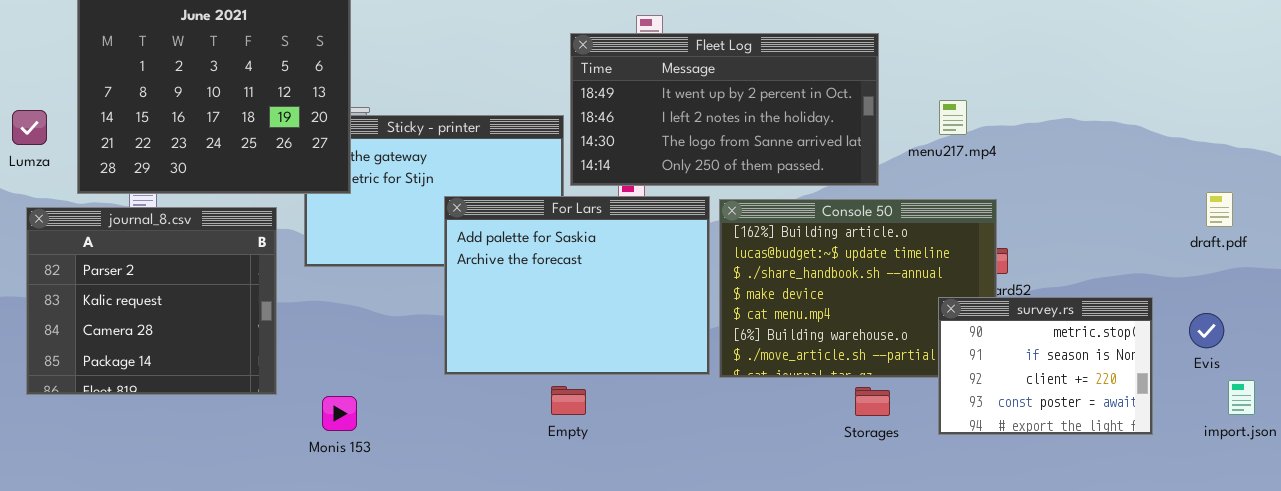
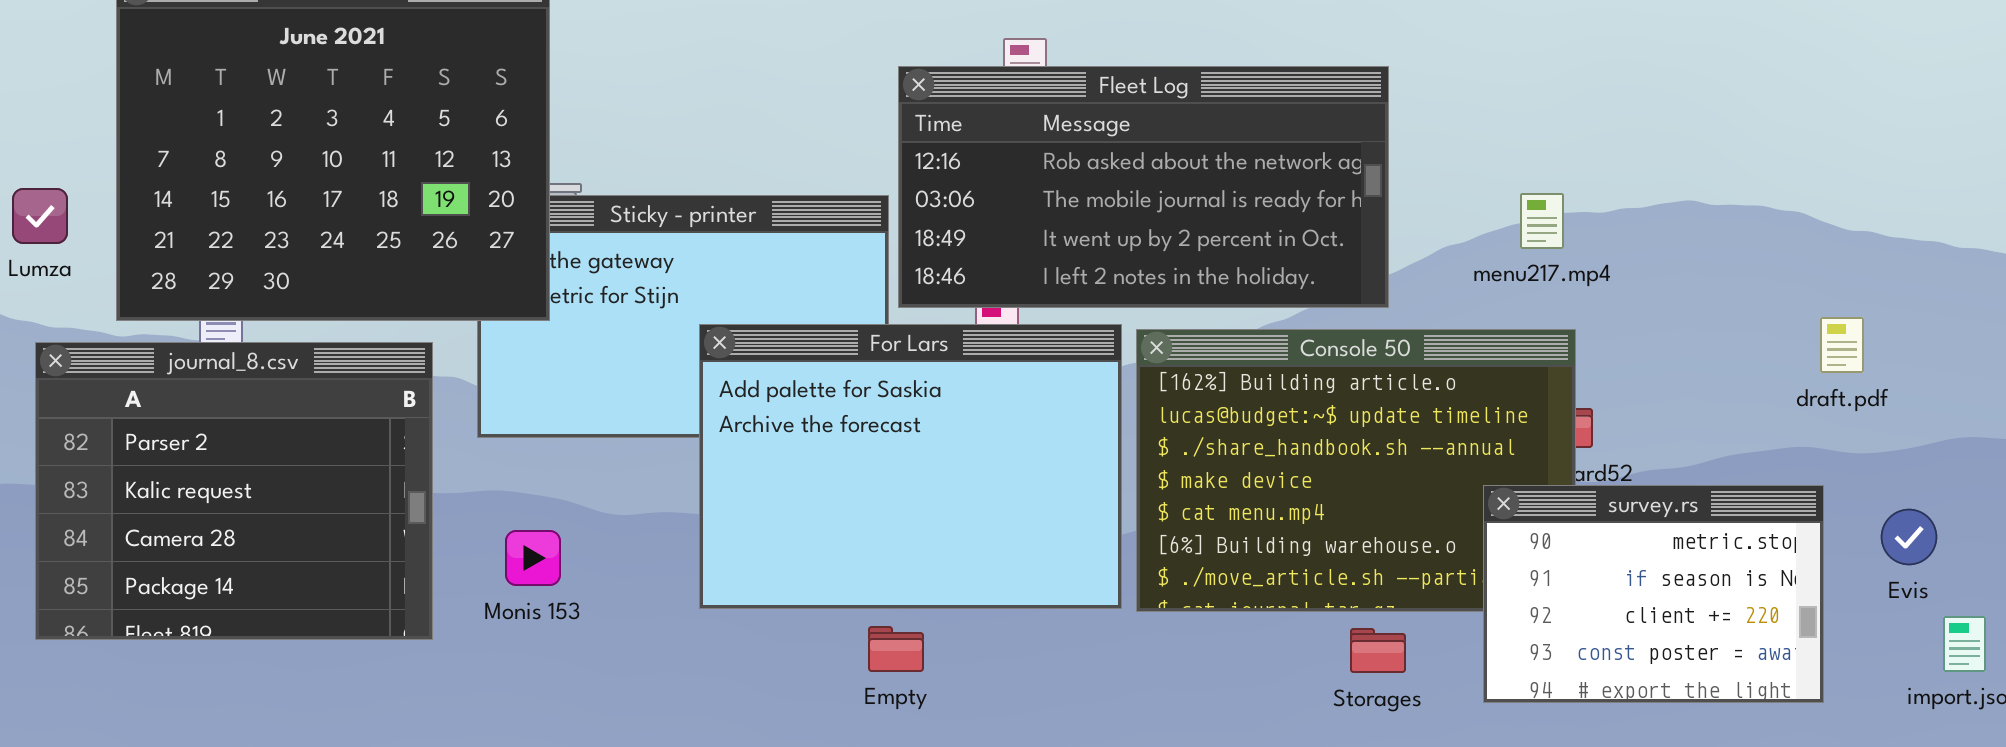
Fleet Log: [570,33,879,186] -> [898,66,1389,308], scrolled up 2 rows
menu217.mp4: [939,100,967,135] -> [1520,193,1564,249], moved
draft.pdf: [1206,192,1233,227] -> [1820,317,1864,373], moved
Monis 153: [322,396,357,431] -> [505,530,561,586], moved

